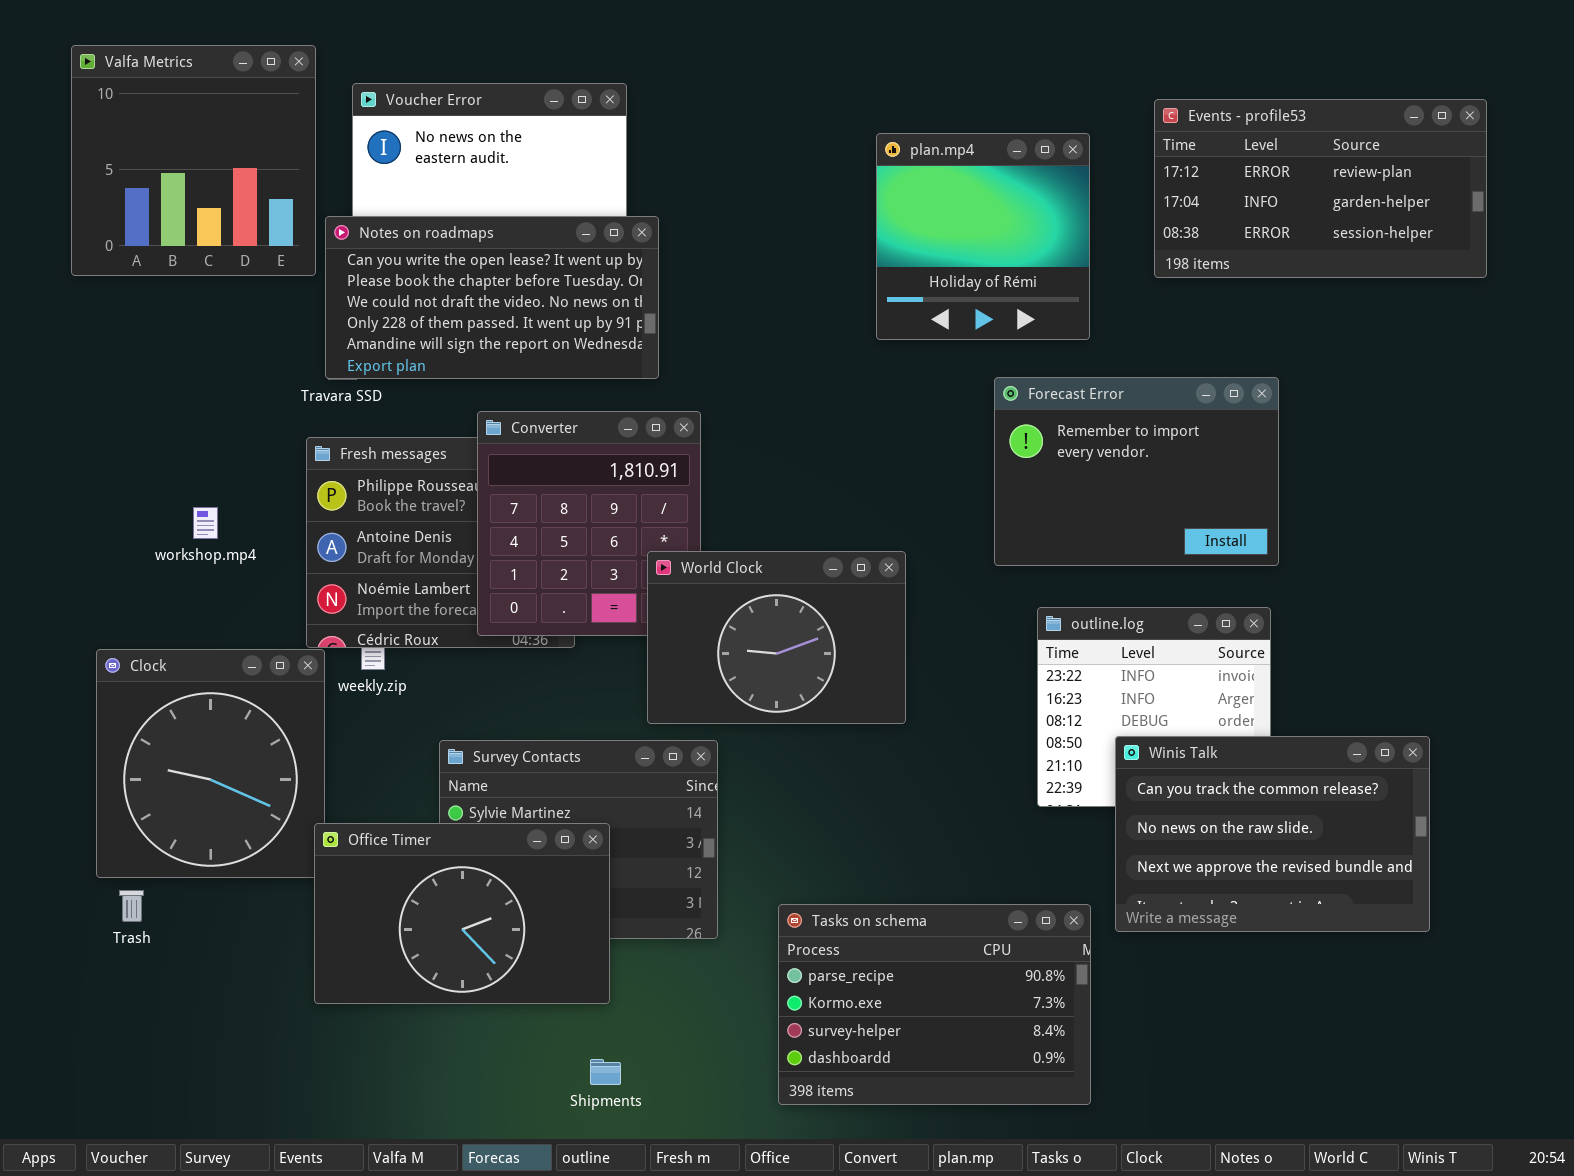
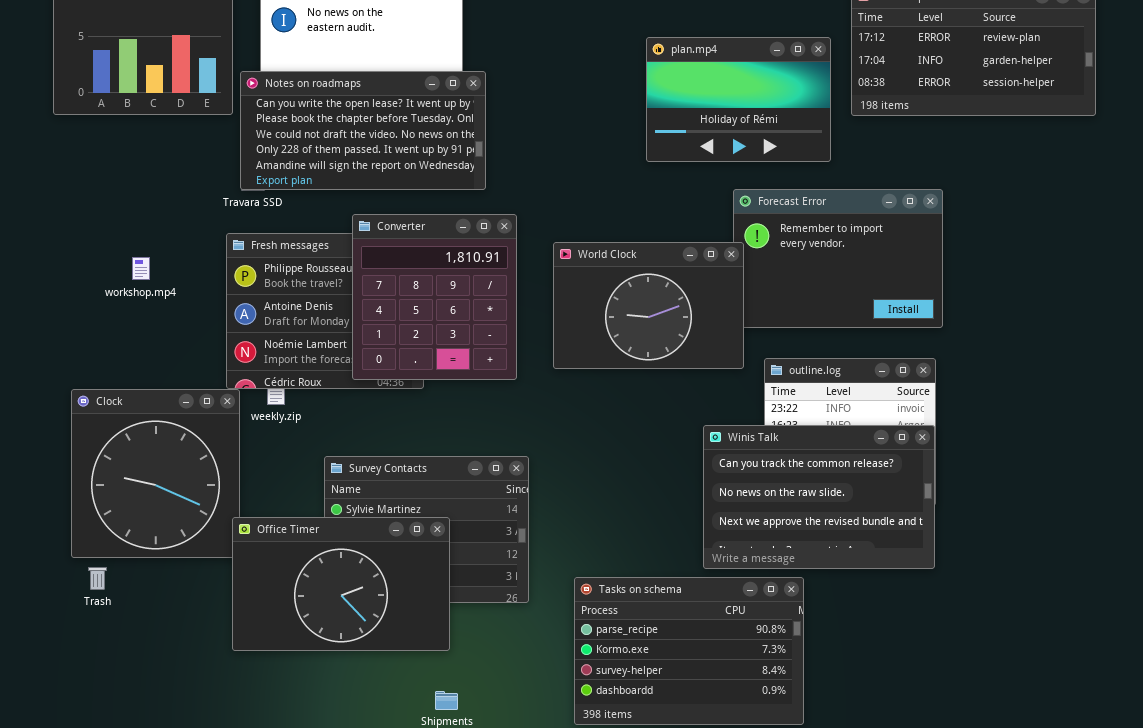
plan.mp4: [876,133,1090,340] -> [646,37,831,162], resized
workshop.mp4: [193,507,218,539] -> [132,257,150,280], moved
World Clock: [647,551,906,724] -> [553,242,744,369], moved
Winis Talk: [1115,736,1430,932] -> [703,425,935,569], moved

